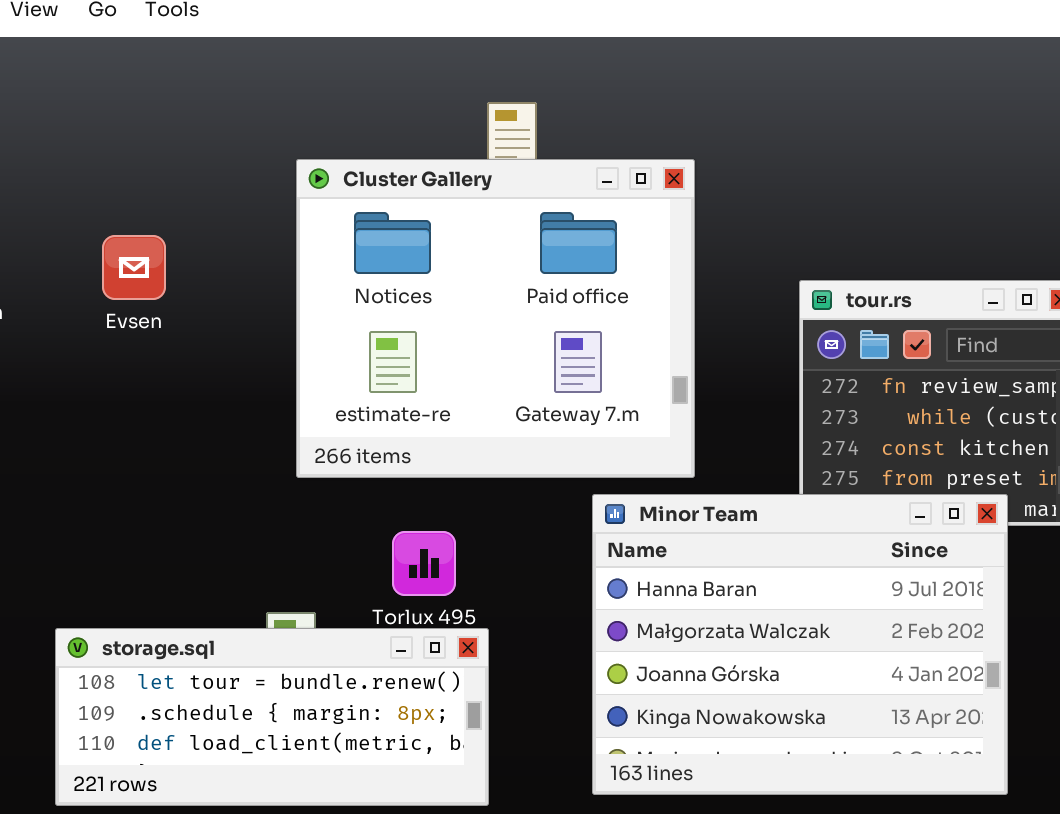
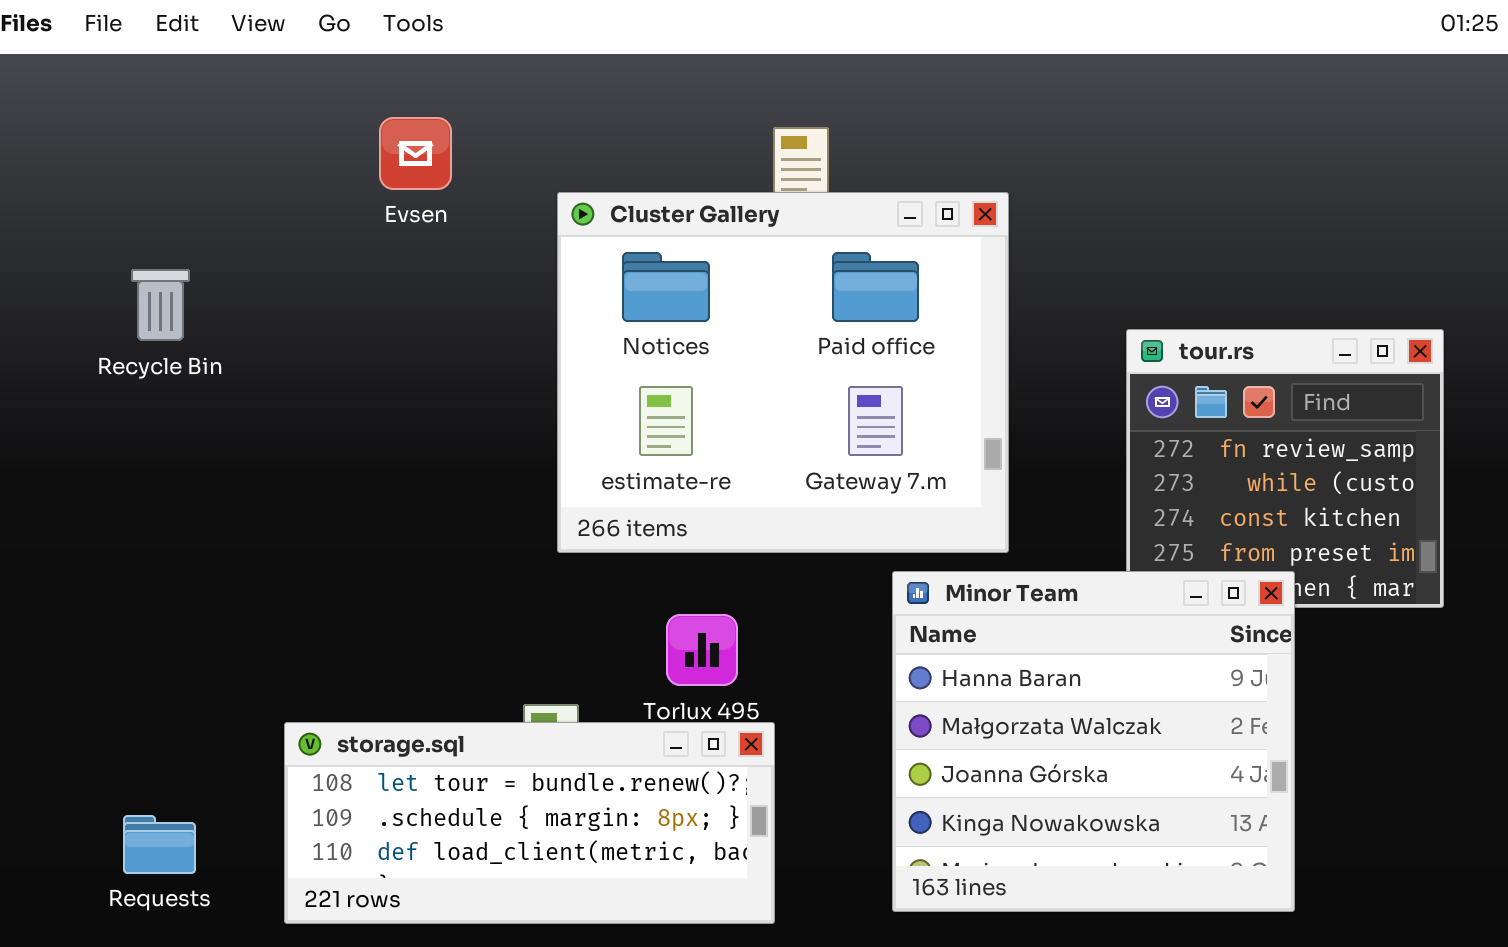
Evsen: [102,235,166,300] -> [379,117,452,190], moved
Minor Team: [592,494,1008,795] -> [892,571,1295,912], resized

